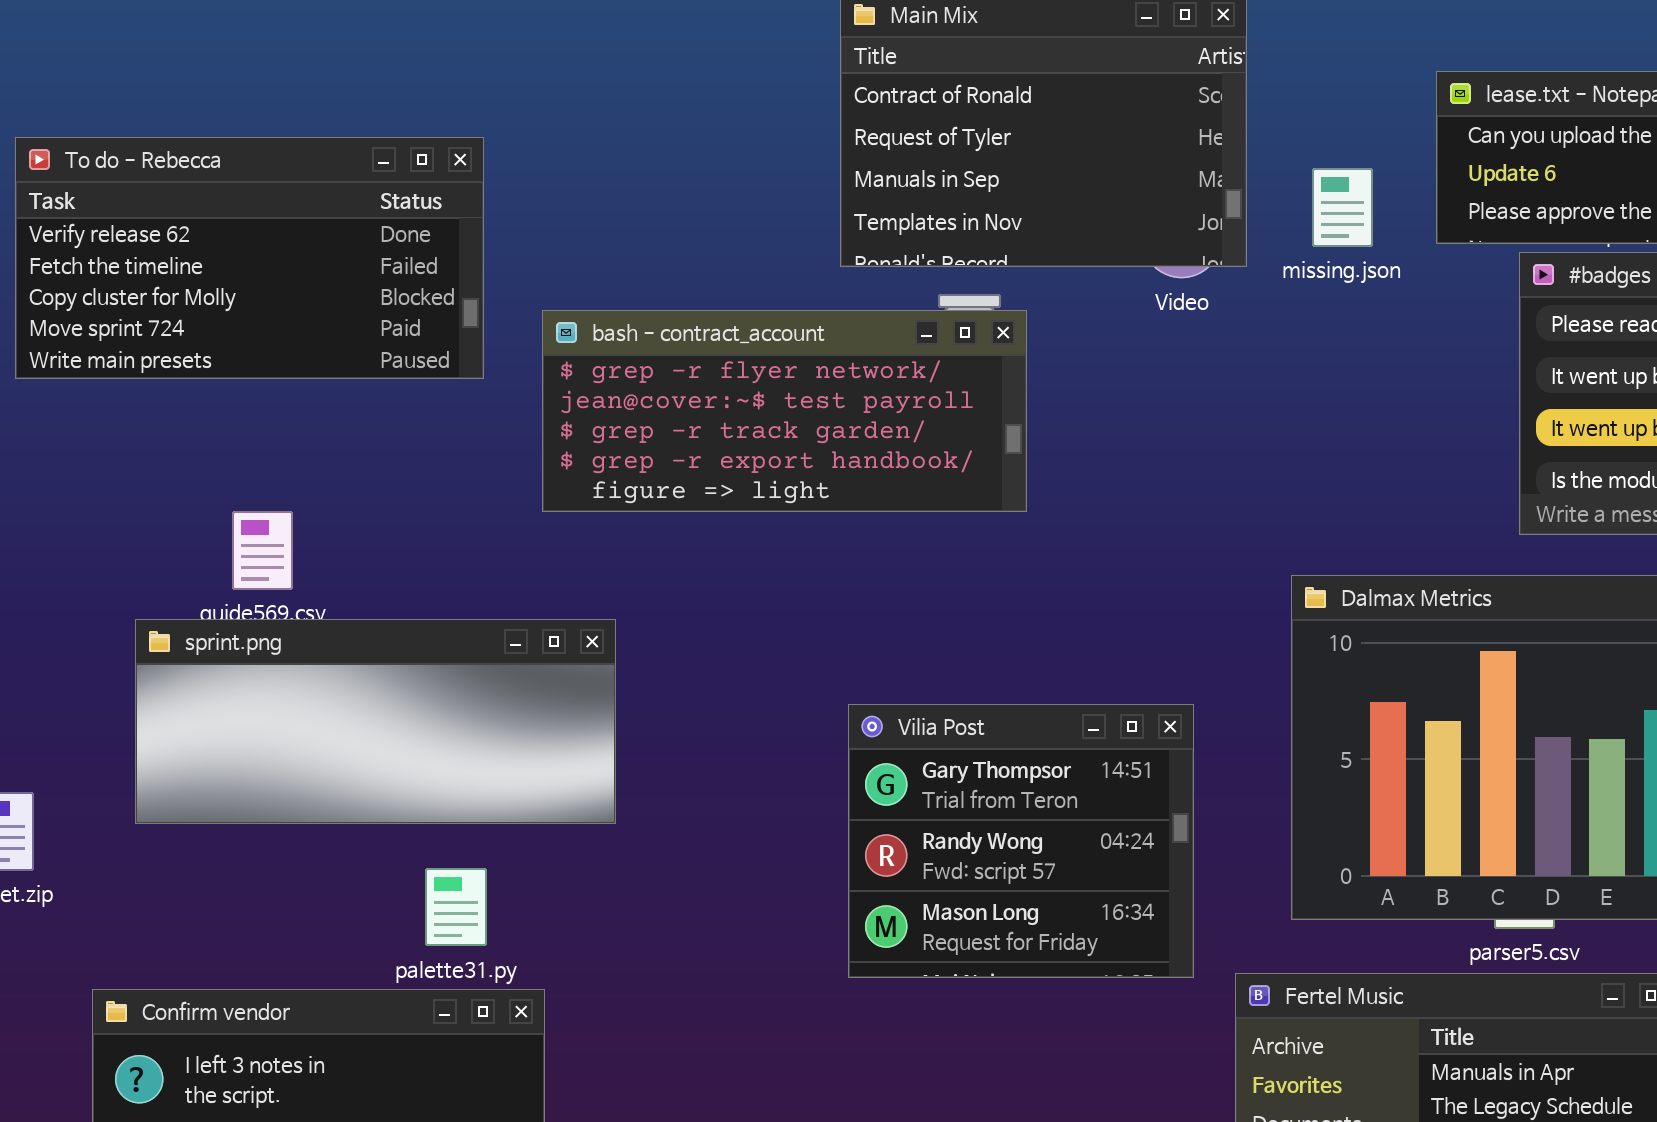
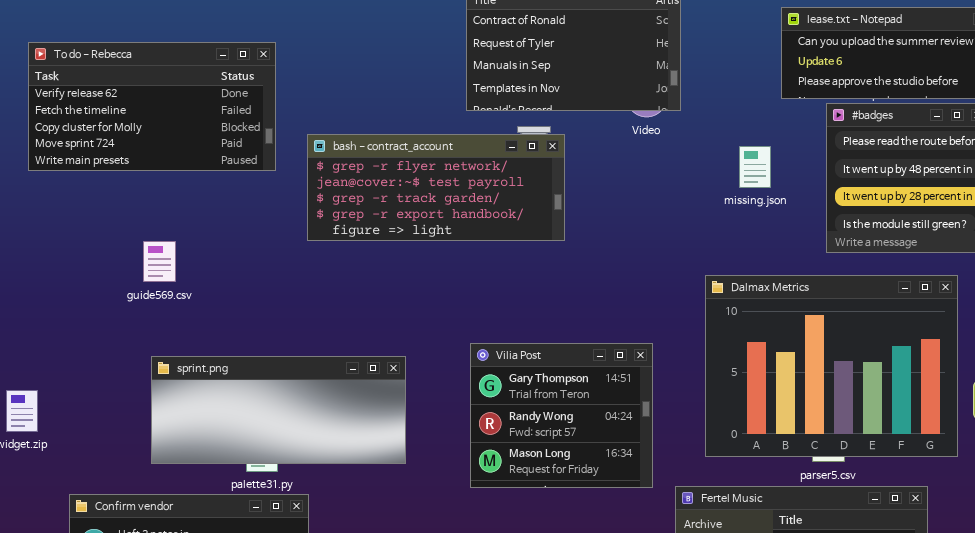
missing.json: [1312,168,1373,247] -> [739,146,771,188], moved
sprint.png: [135,619,616,824] -> [151,356,406,464], moved

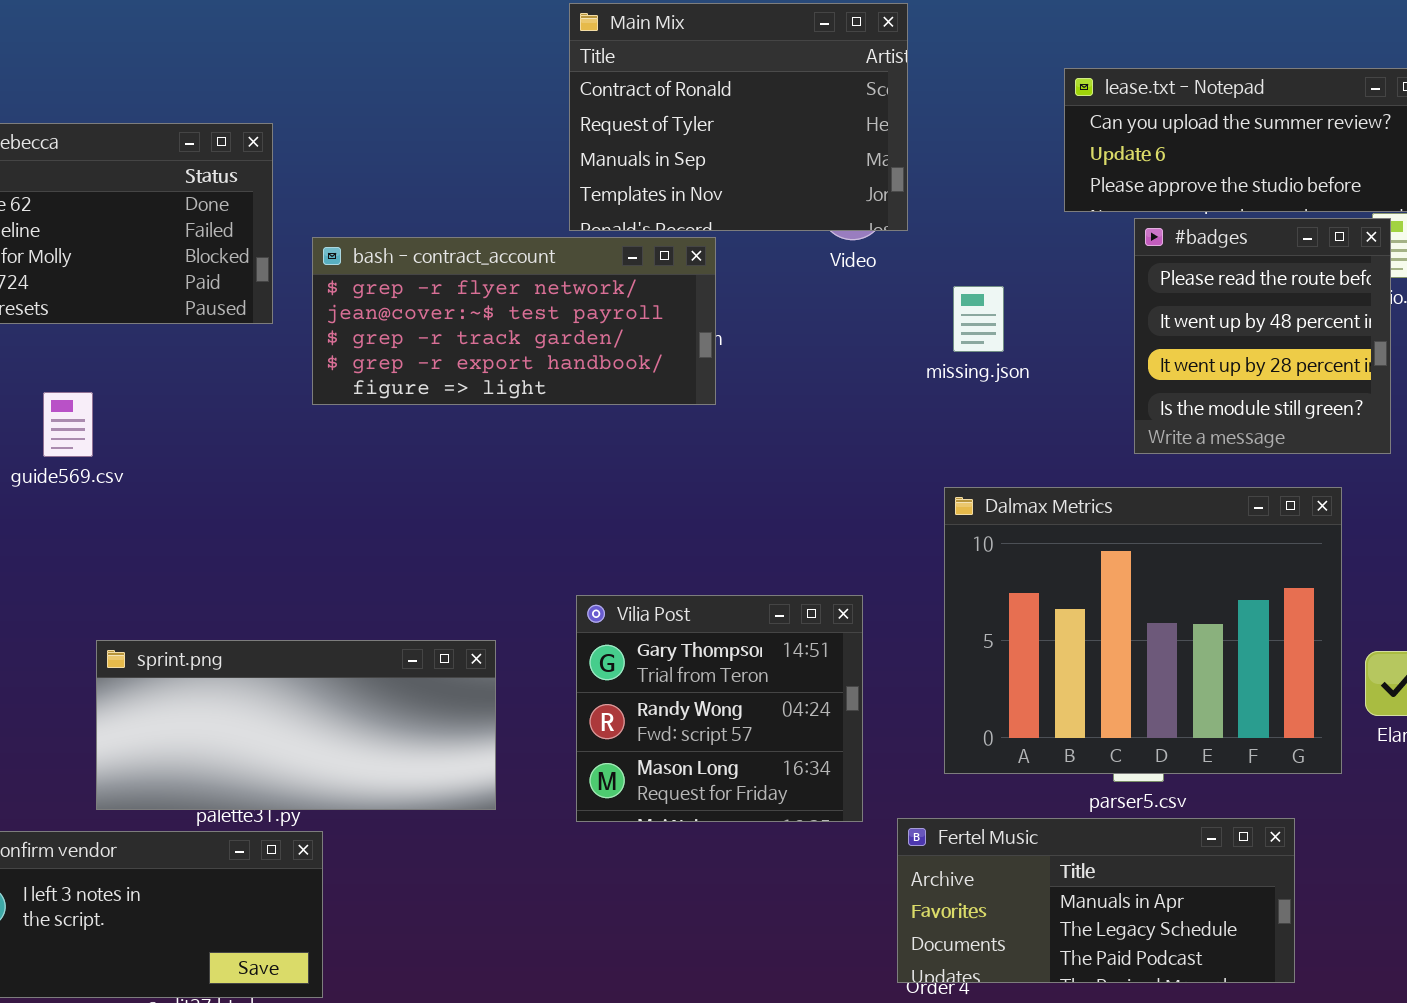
bash - contract_account: [307,134,565,241] -> [312,237,716,405], moved
missing.json: [739,146,771,188] -> [953,286,1004,352], moved
guide569.csv: [143,241,176,282] -> [43,392,93,457], moved
sprint.png: [151,356,406,464] -> [96,640,496,810], moved

